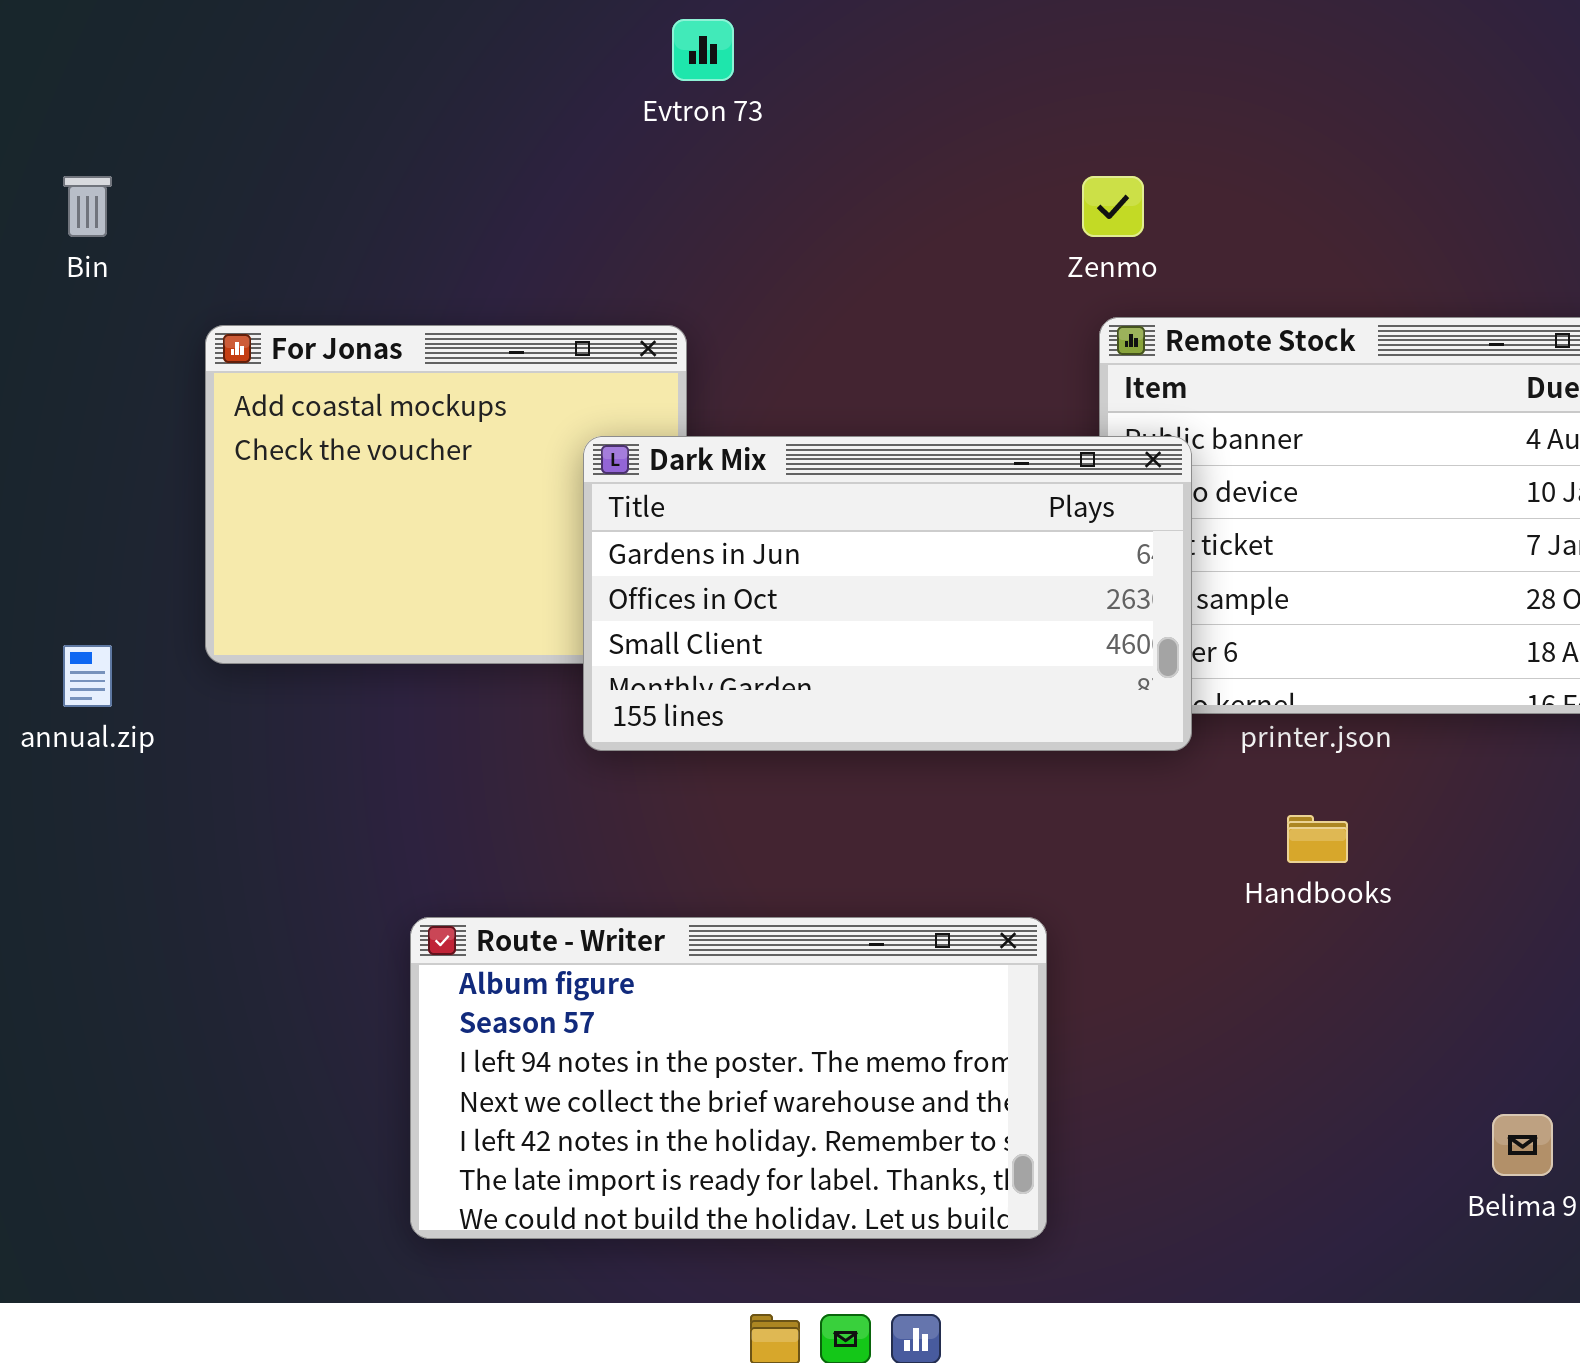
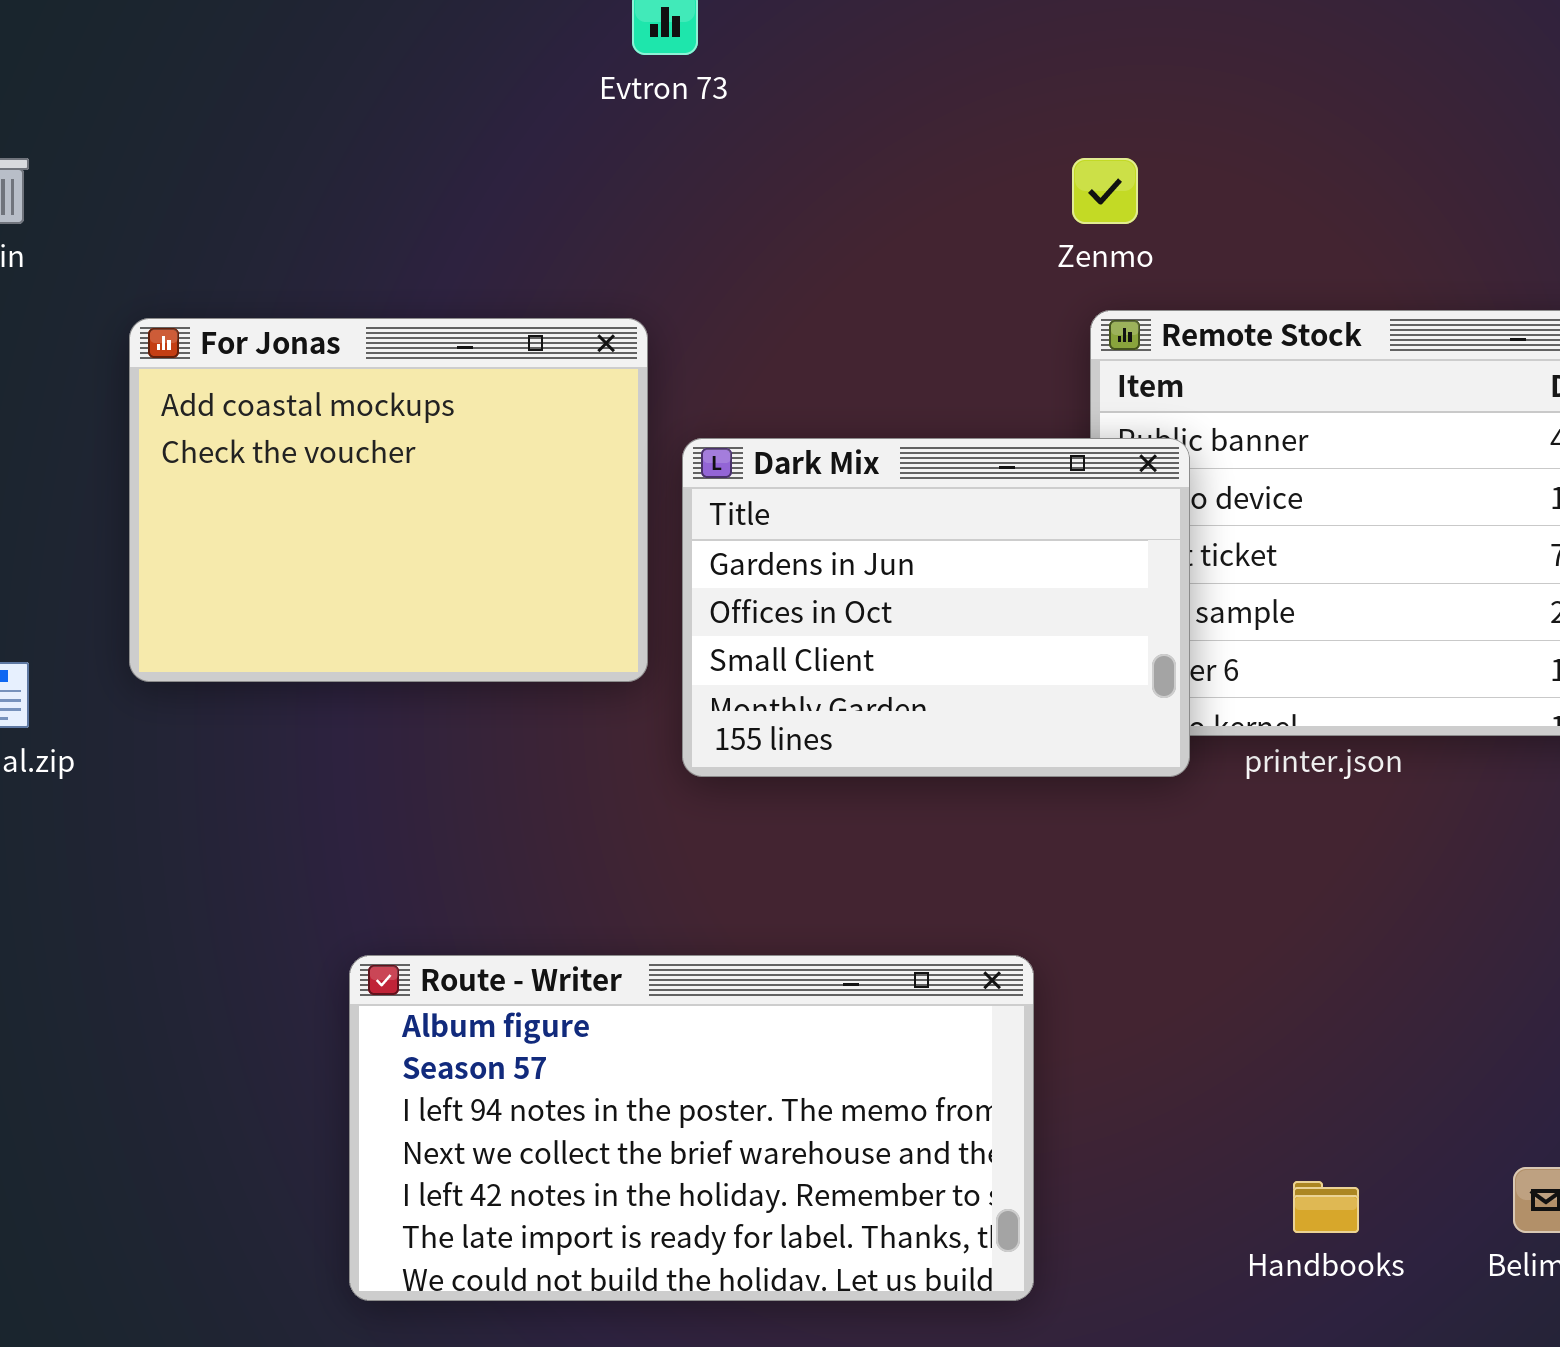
Dark Mix: [583,436,1192,751] -> [682,438,1190,777], resized
Handbooks: [1287,815,1348,863] -> [1293,1181,1359,1233], moved

